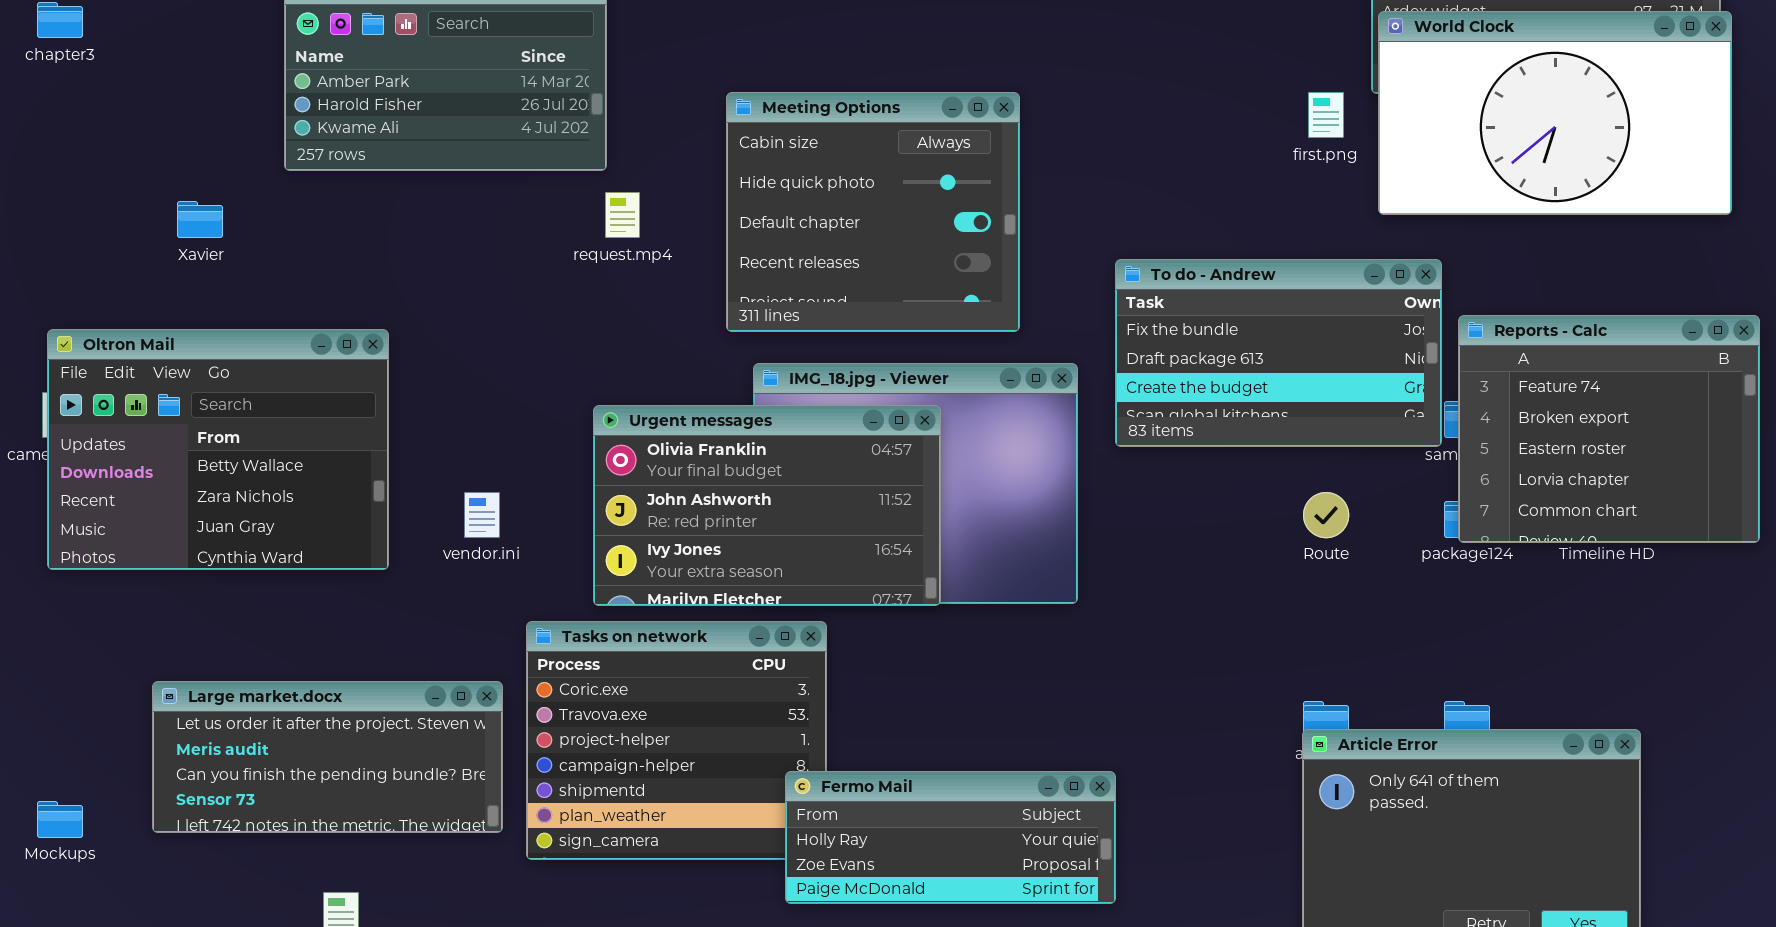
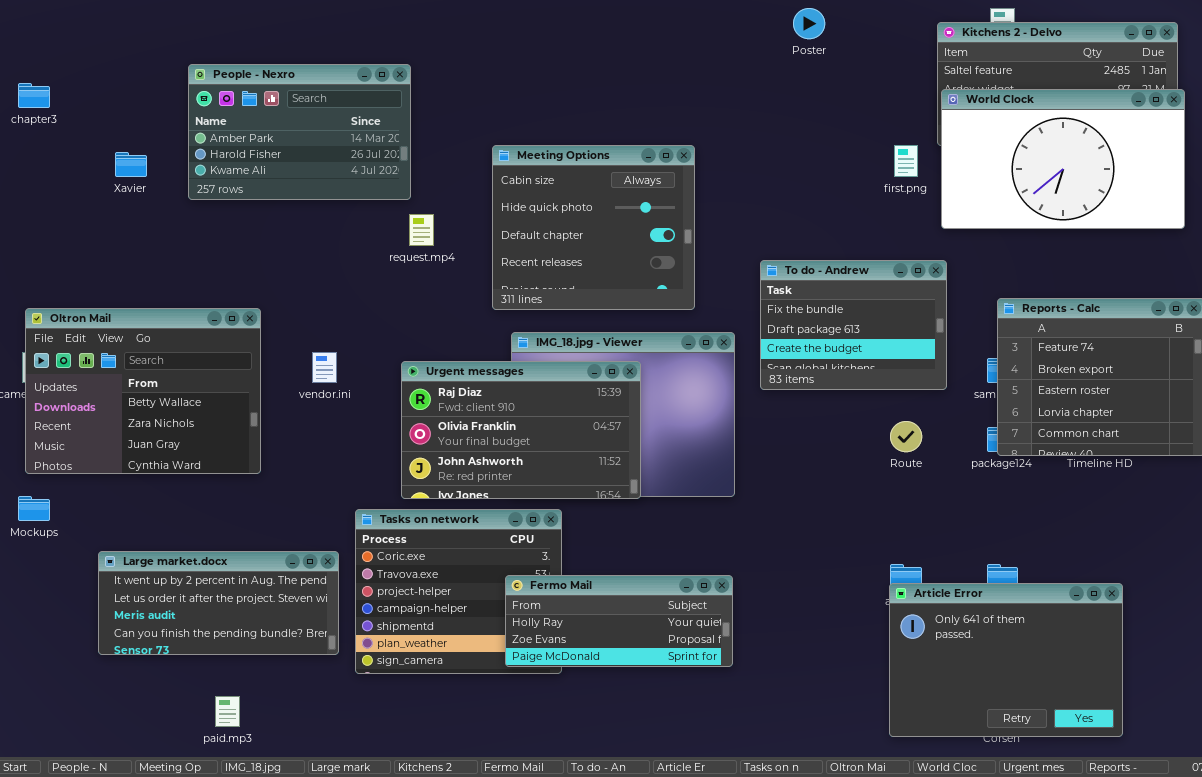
Xavier: [177,201,223,238] -> [115,152,147,177], moved
To do - Andrew: [1115,259,1442,447] -> [760,260,947,390], resized
Urgent messages: [593,405,941,606] -> [401,361,641,499], scrolled up 1 row
vendor.ini: [464,492,500,538] -> [312,352,337,383], moved
Large market.docx: [152,681,503,833] -> [98,551,339,655], scrolled up 1 row
Fermo Mail: [785,771,1116,904] -> [505,575,733,667], moved
Mockups: [37,801,83,838] -> [18,496,50,521], moved

